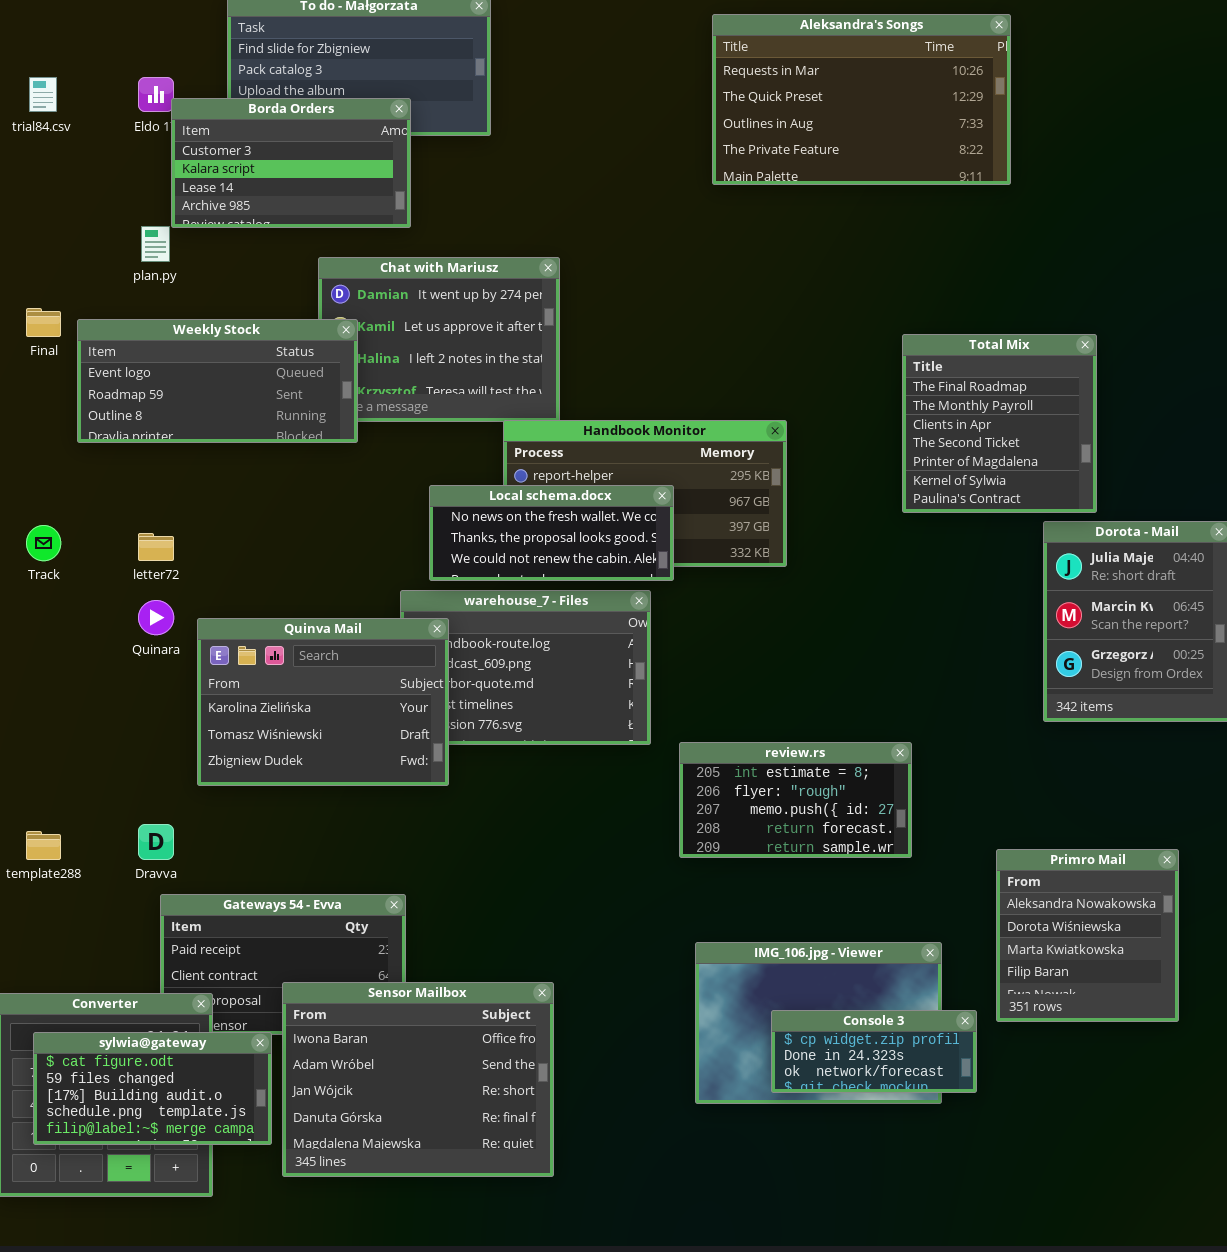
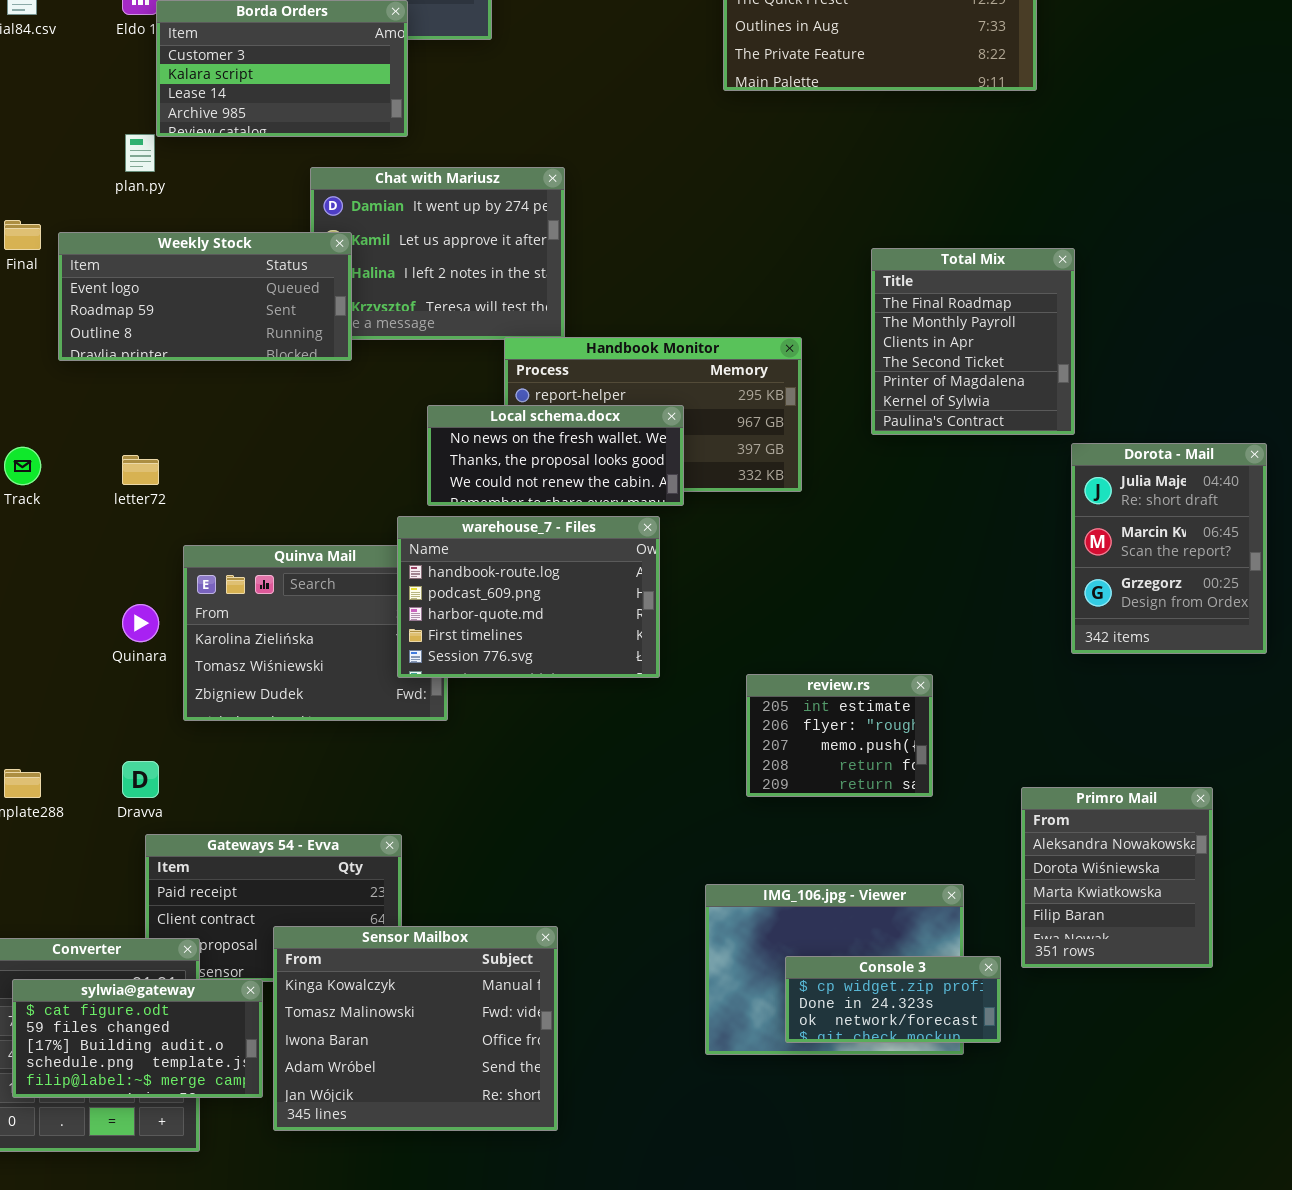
Total Mix: [902,334,1097,513] -> [871,248,1075,435], moved
warehouse_7 - Files: [400,590,651,745] -> [397,516,660,678], raised
Quinara: [138,600,174,635] -> [122,604,159,642], moved
review.rs: [679,742,912,858] -> [746,674,933,797], resized
Sensor Mailbox: [282,982,554,1177] -> [273,926,558,1131], scrolled up 2 rows

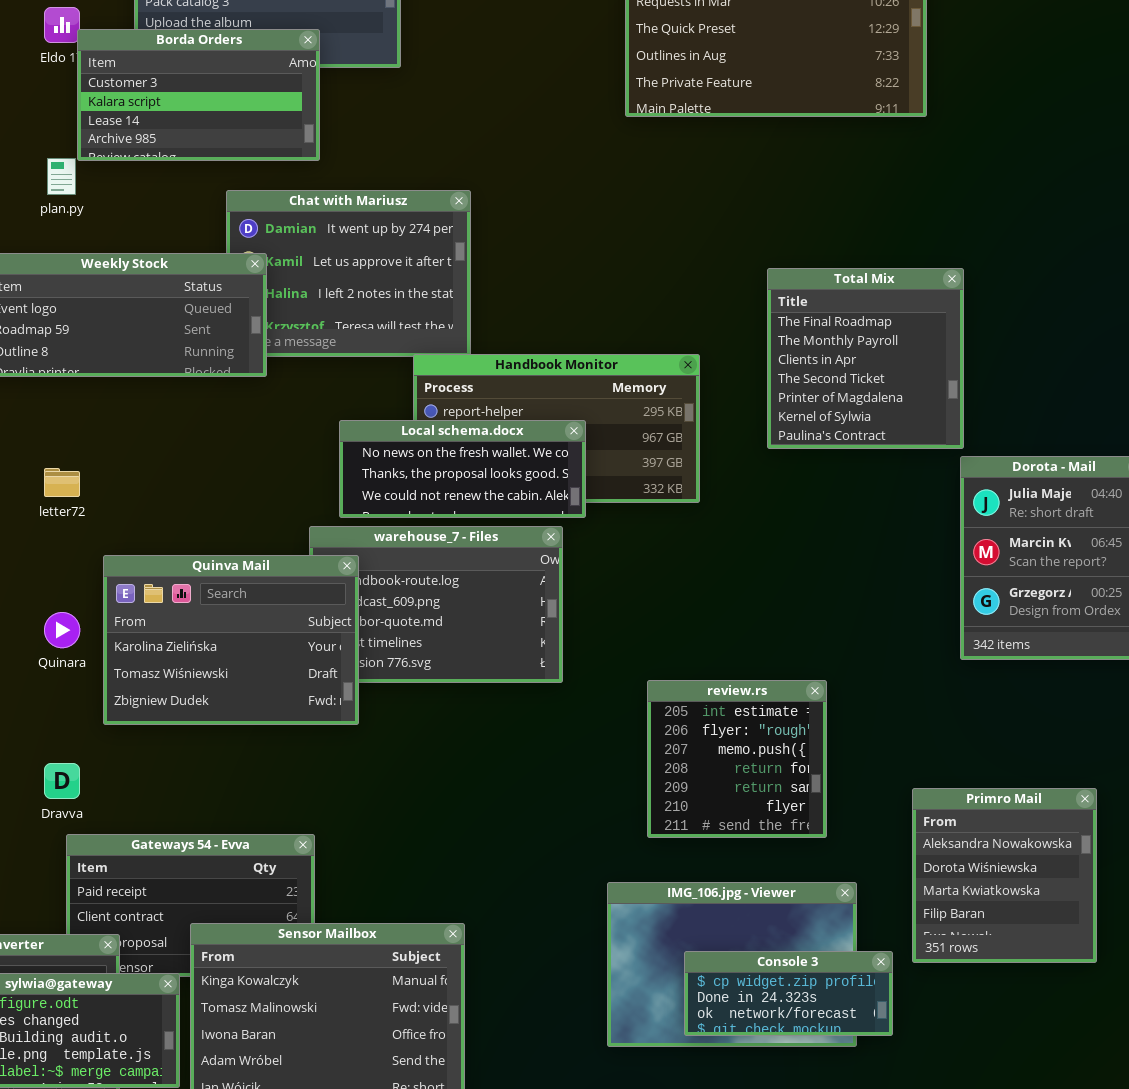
Quinva Mail: [183,545,448,721] -> [103,555,359,725], raised
review.rs: [746,674,933,797] -> [647,680,827,838], resized

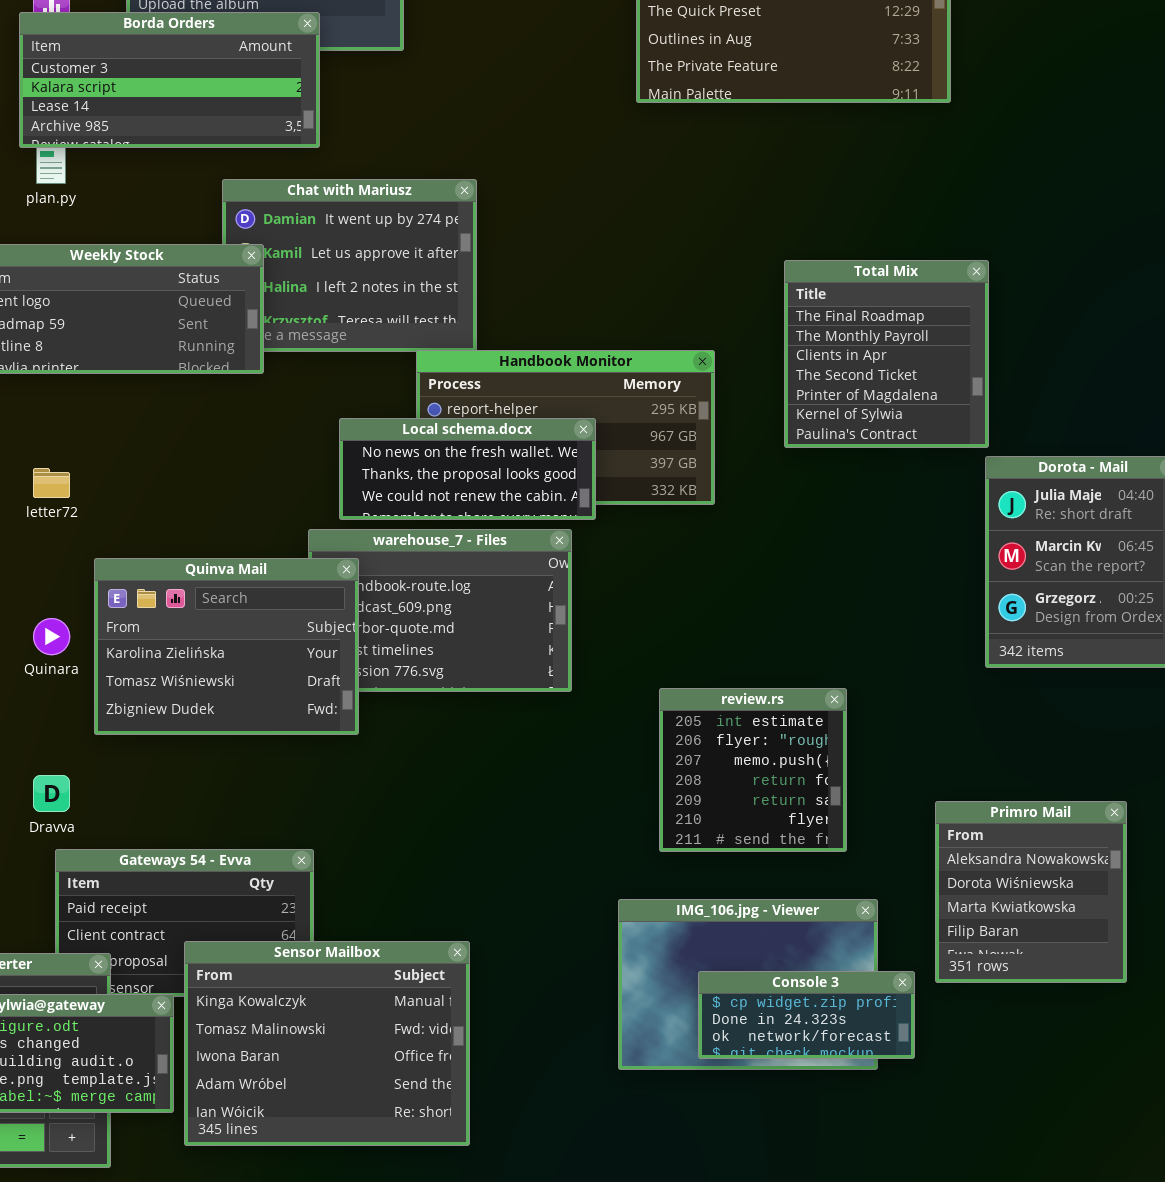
Borda Orders: [77,29,320,161] -> [19,12,320,148], resized

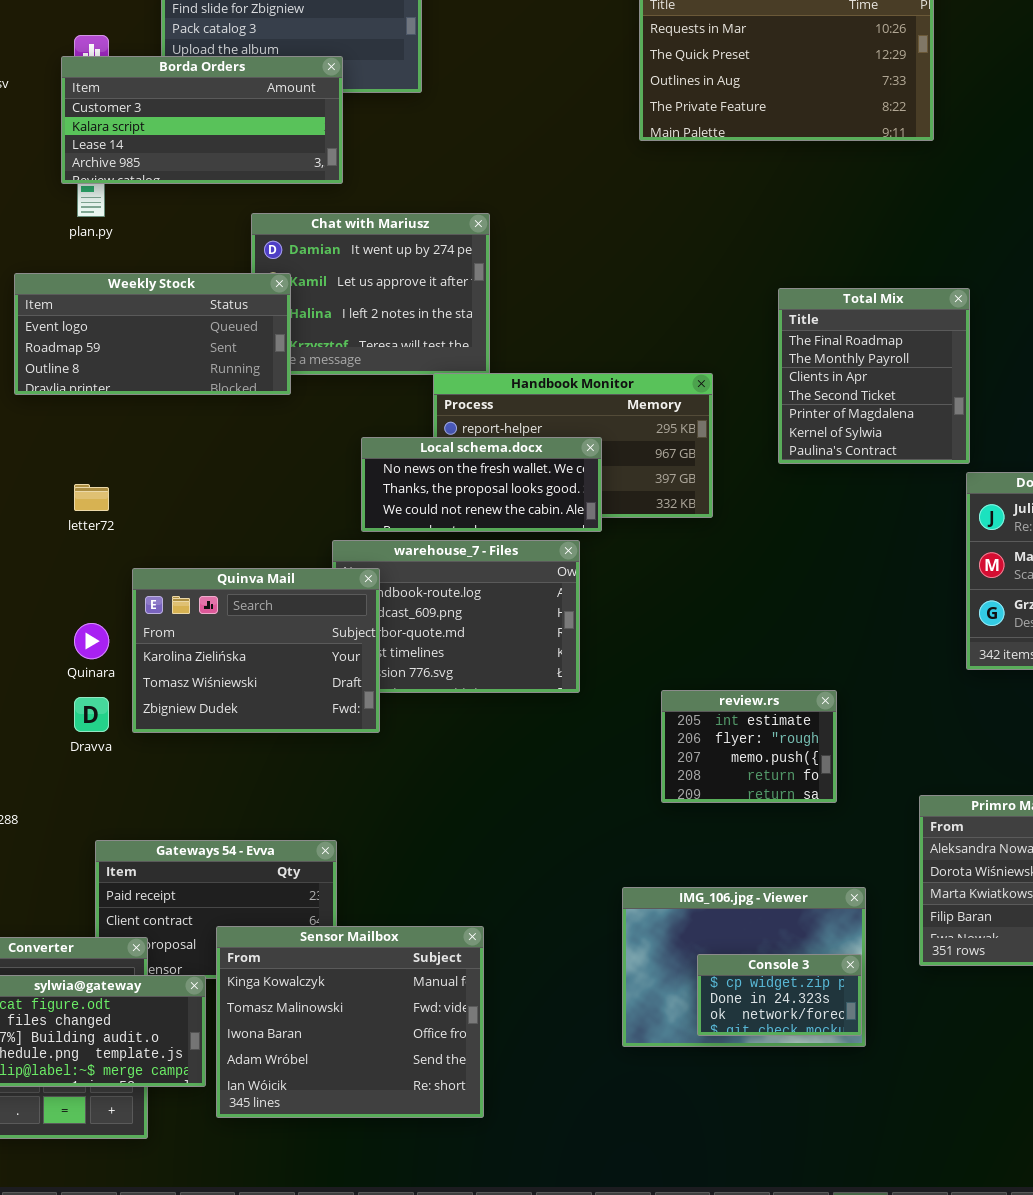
review.rs: [659,688,847,852] -> [661,690,837,803], resized
Dravva: [33,775,70,812] -> [74,697,109,732], moved
Console 3: [698,971,915,1059] -> [697,954,862,1036], resized

